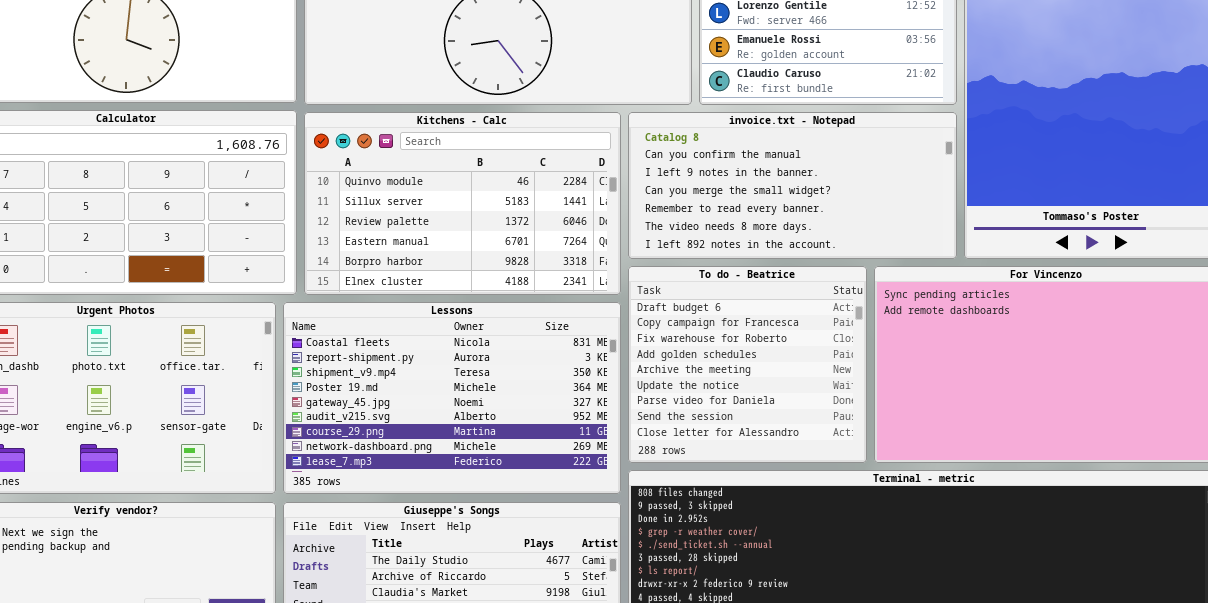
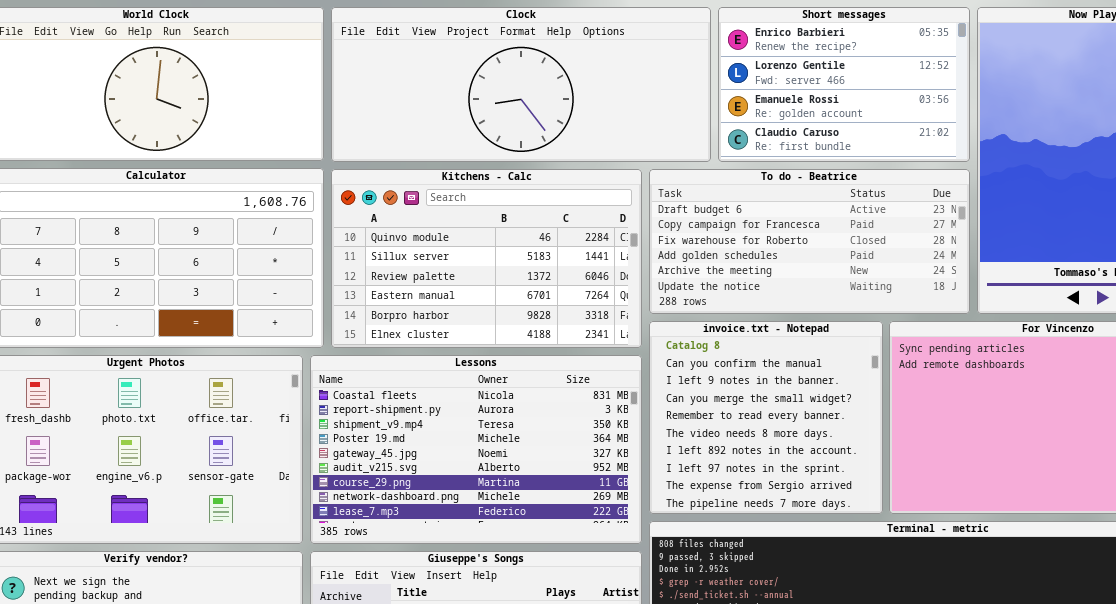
invoice.txt - Notepad: [628,112,957,259] -> [649,321,883,514], moved, resized
To do - Beatrice: [628,266,867,463] -> [649,169,970,314], moved, resized

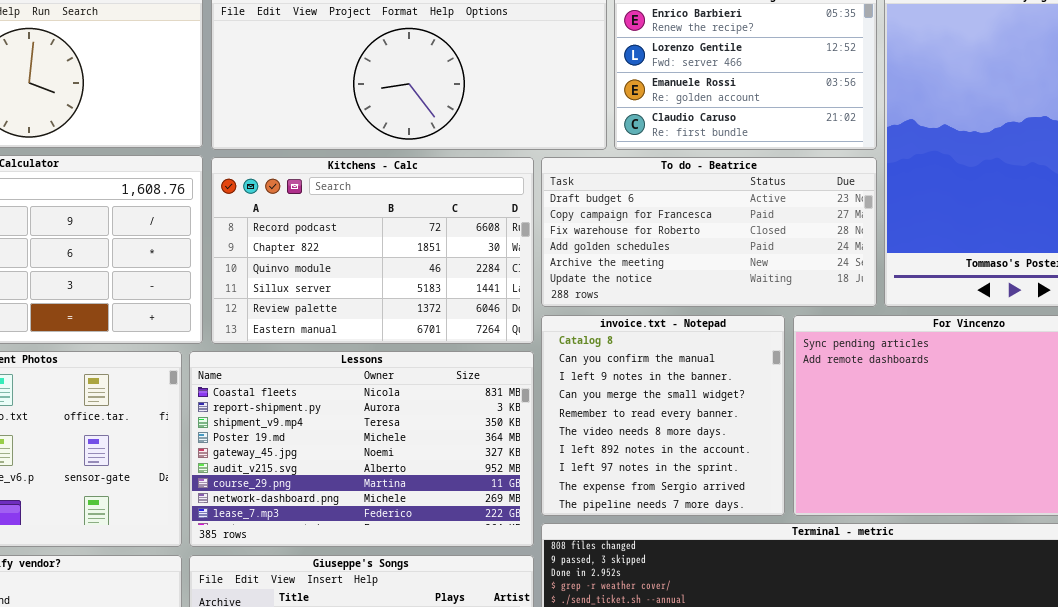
Kitchens - Calc: [331,169,642,348] -> [211,157,534,344], scrolled up 2 rows

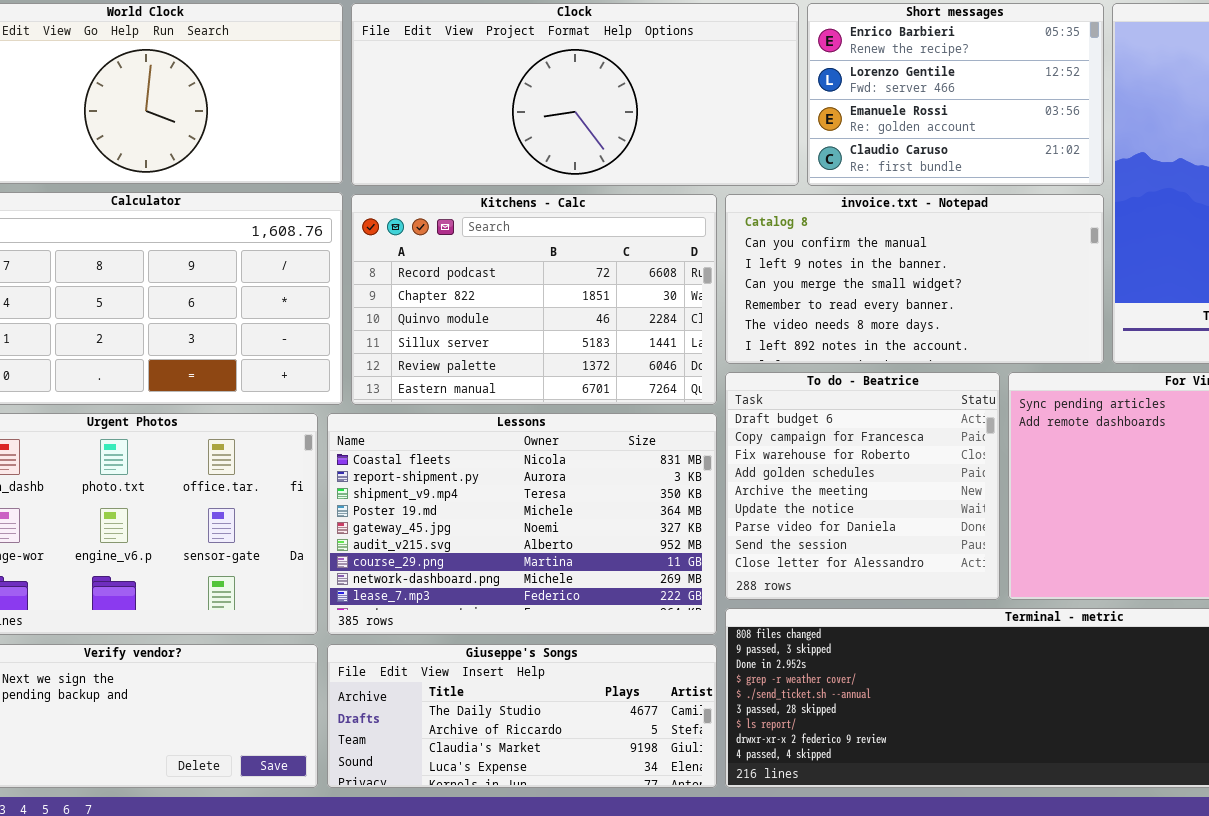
To do - Beatrice: [541,157,877,307] -> [725,372,1000,600], moved, resized
invoice.txt - Notepad: [541,315,785,516] -> [725,194,1104,364], moved, resized

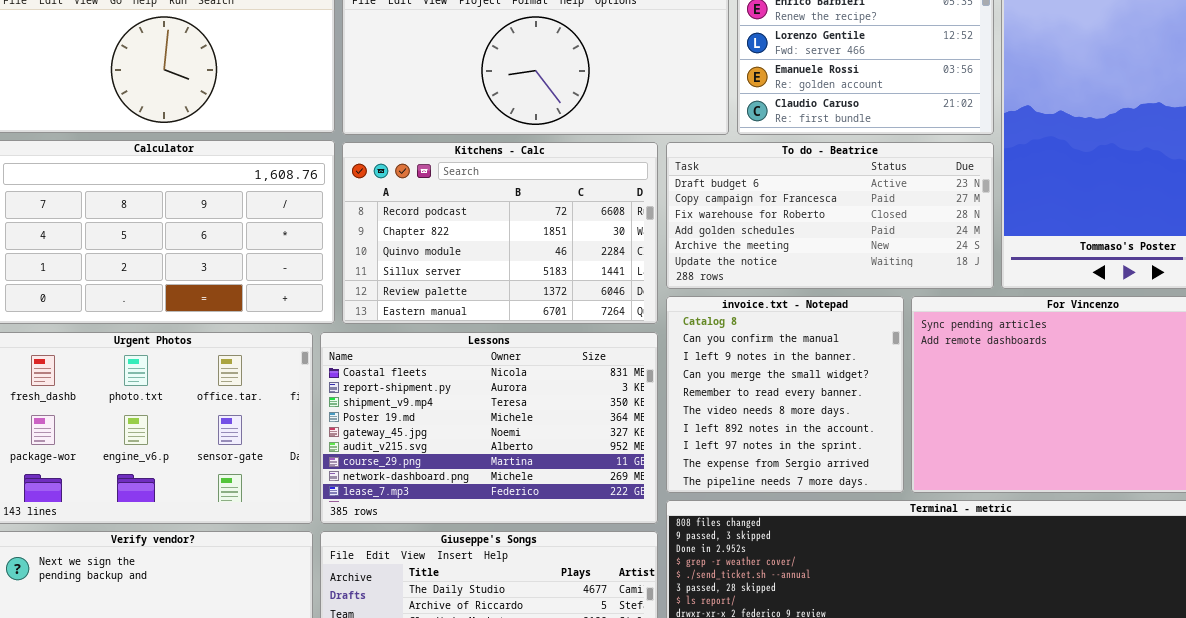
invoice.txt - Notepad: [725,194,1104,364] -> [666,296,904,493], moved, resized
To do - Beatrice: [725,372,1000,600] -> [666,142,994,289], moved, resized

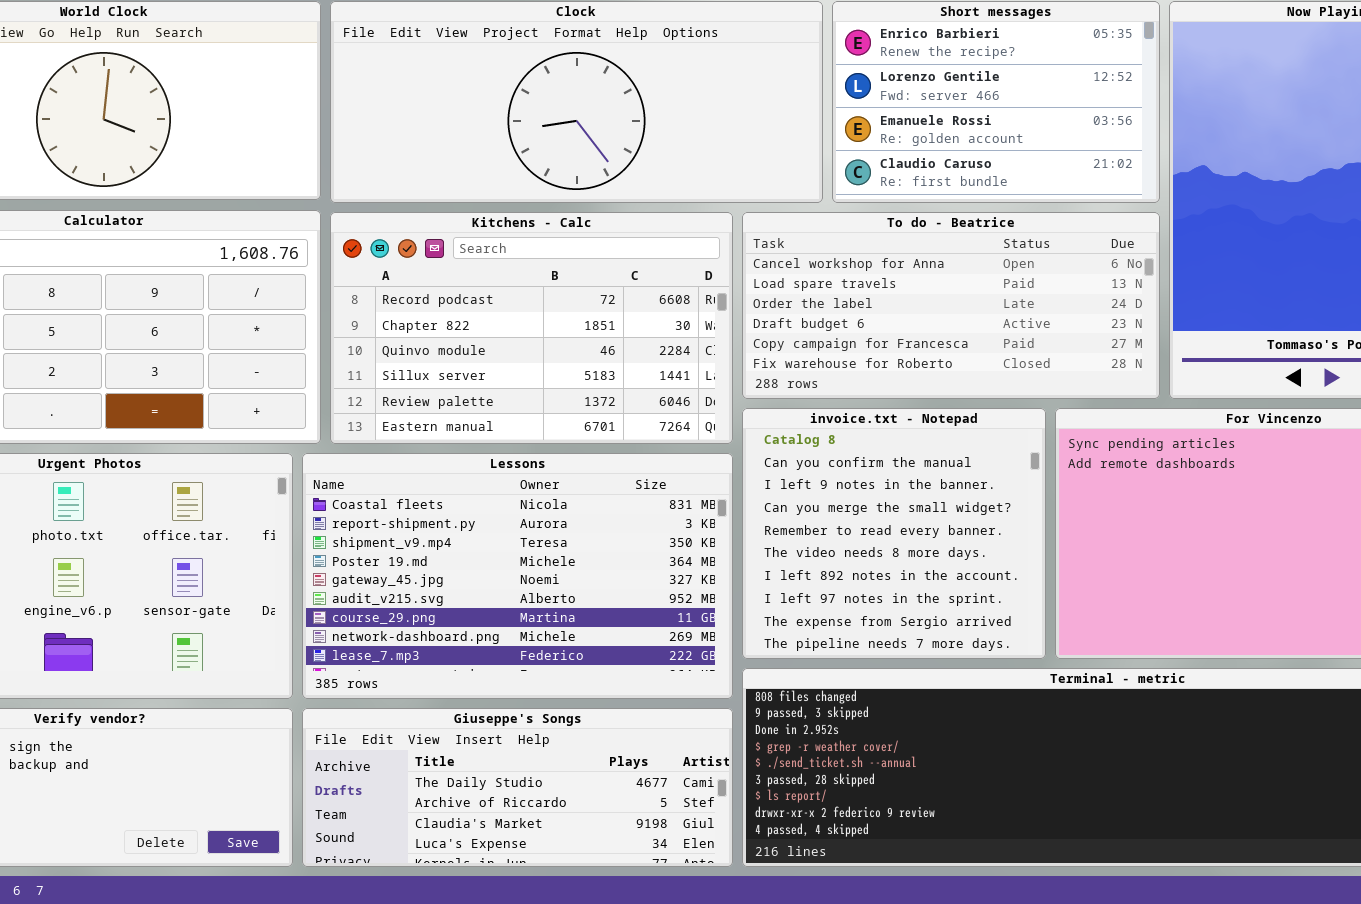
To do - Beatrice: [666,142,994,289] -> [742,212,1160,399], scrolled up 3 rows

